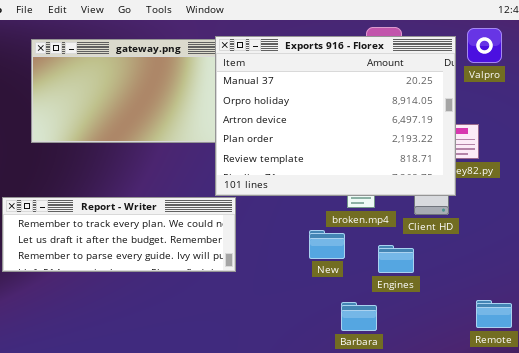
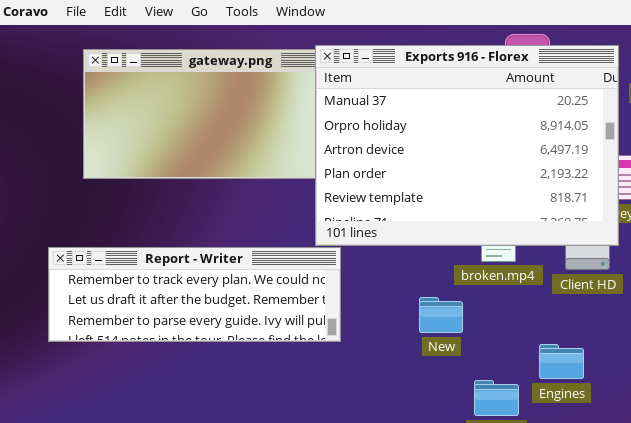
New: [309,230,345,259] -> [419,297,463,333], moved
Engines: [378,245,414,273] -> [539,344,584,379], moved

